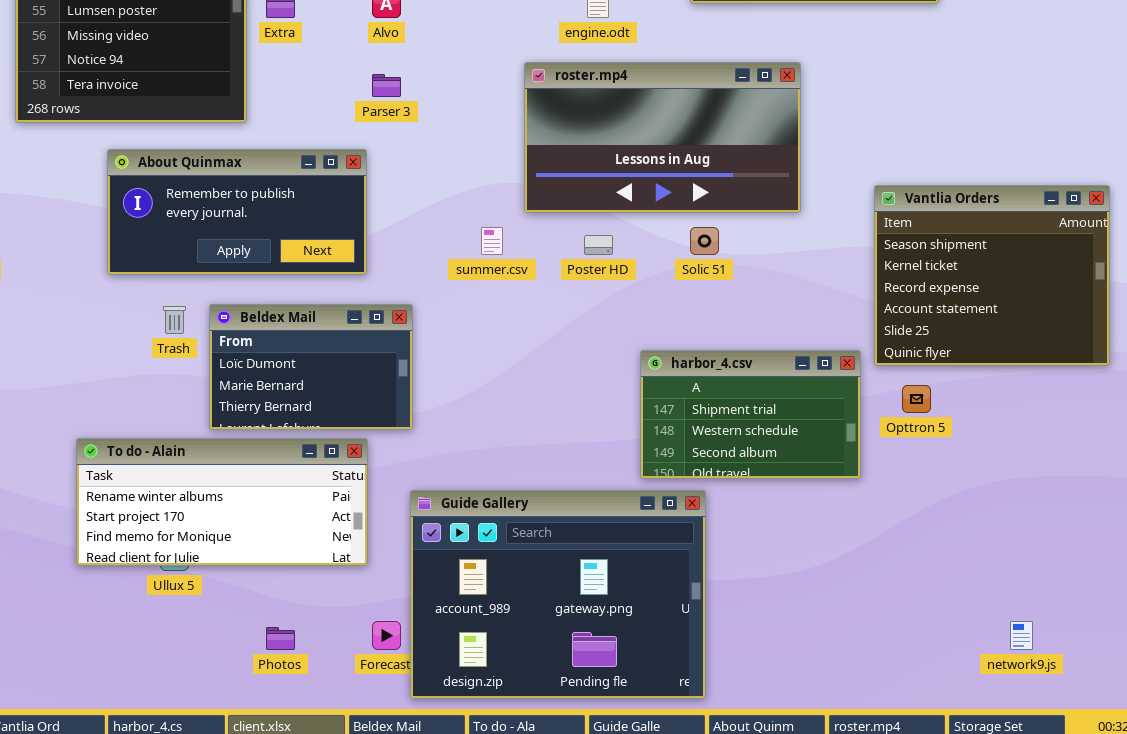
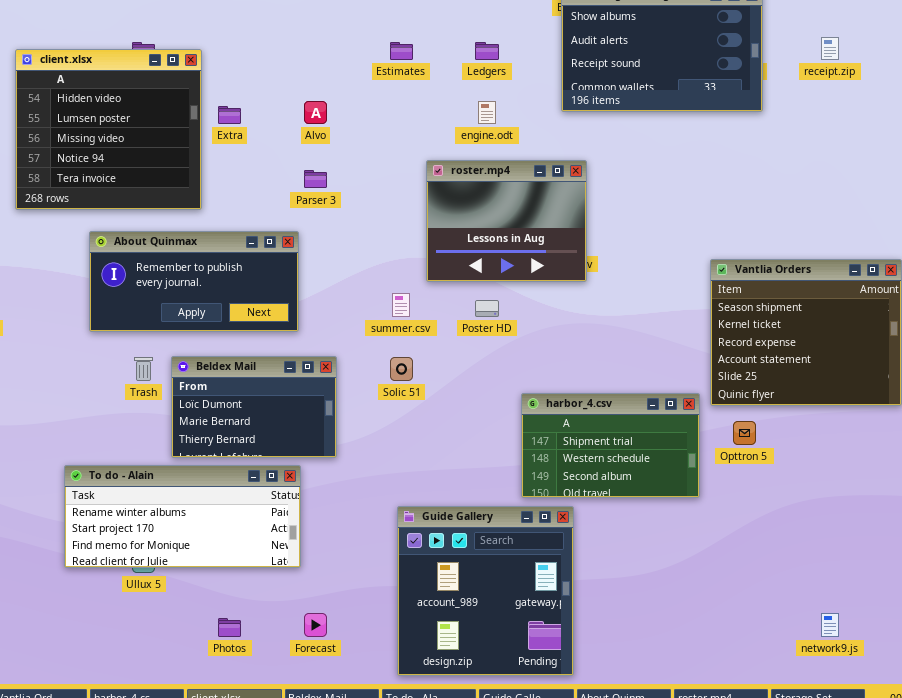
roster.mp4: [524,62,801,213] -> [426,160,587,282], resized
Solic 51: [690,227,719,255] -> [390,357,413,381], moved
Guide Gallery: [410,490,706,699] -> [397,506,574,676], resized

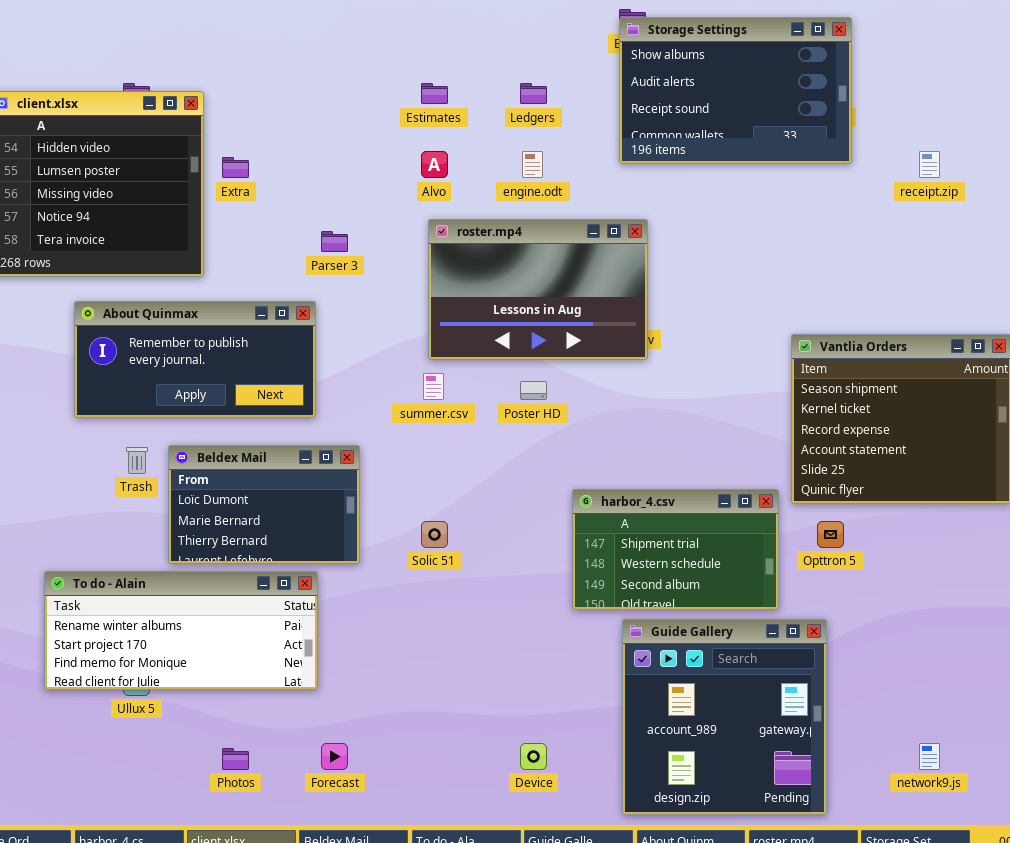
receipt.zip: [821,37,839,60] -> [919,151,940,178], moved
Alvo: [304,101,327,124] -> [421,151,448,178], moved
roster.mp4: [426,160,587,282] -> [428,219,648,360], resized
Solic 51: [390,357,413,381] -> [421,521,448,548], moved
Guide Gallery: [397,506,574,676] -> [622,619,827,815], moved

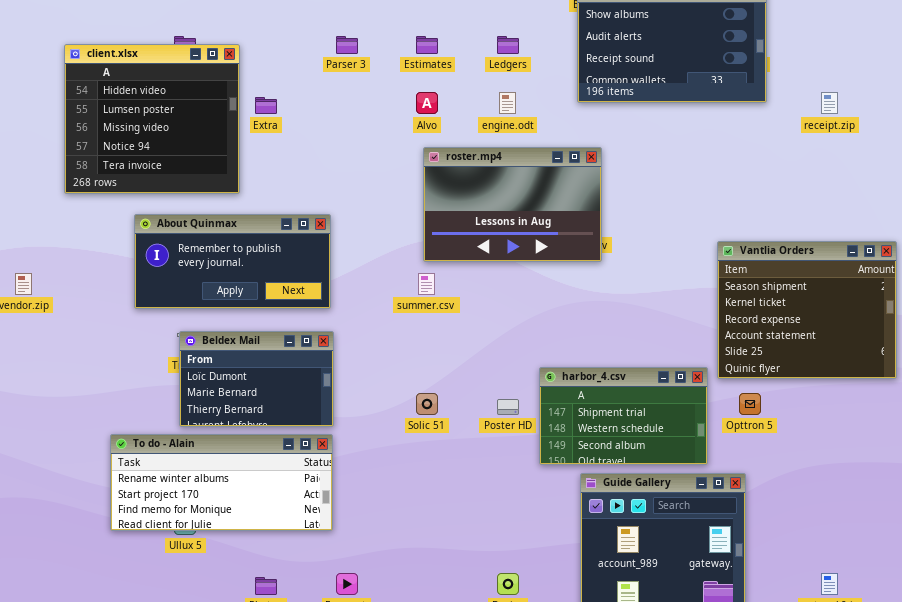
Parser 3: [321,231,348,252] -> [336,36,358,54], moved
Poster HD: [520,381,547,400] -> [497,399,519,415], moved
Beldex Mail: [168,445,360,564] -> [179,331,334,427], moved

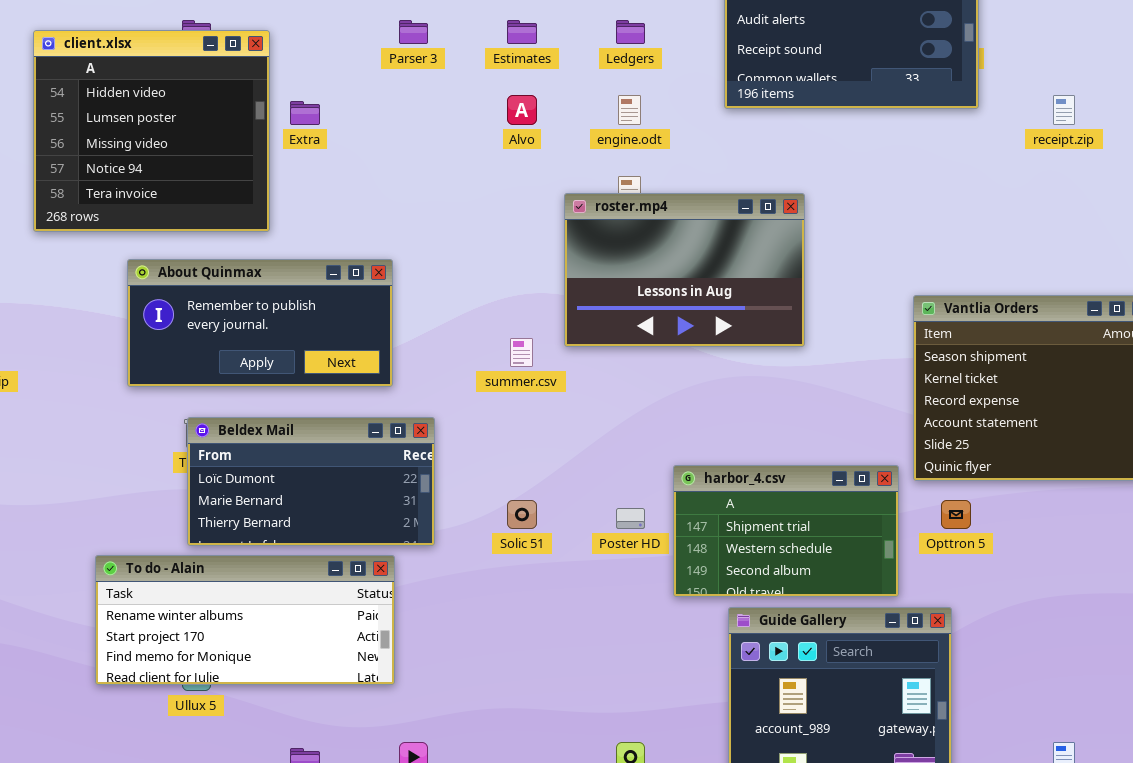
roster.mp4: [423,147,602,262] -> [564,193,805,347], moved
Beldex Mail: [179,331,334,427] -> [187,417,435,546], resized

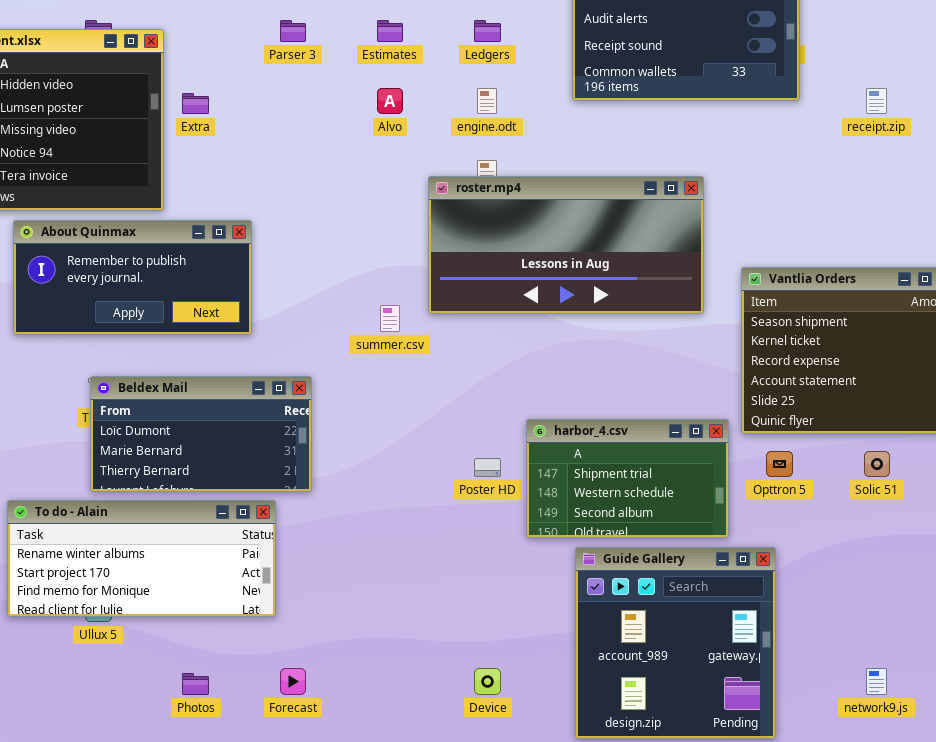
roster.mp4: [564,193,805,347] -> [428,176,704,314], resized
About Quinmax: [127,259,393,387] -> [13,220,252,335], moved
Solic 51: [507,500,537,529] -> [864,451,890,477], moved

